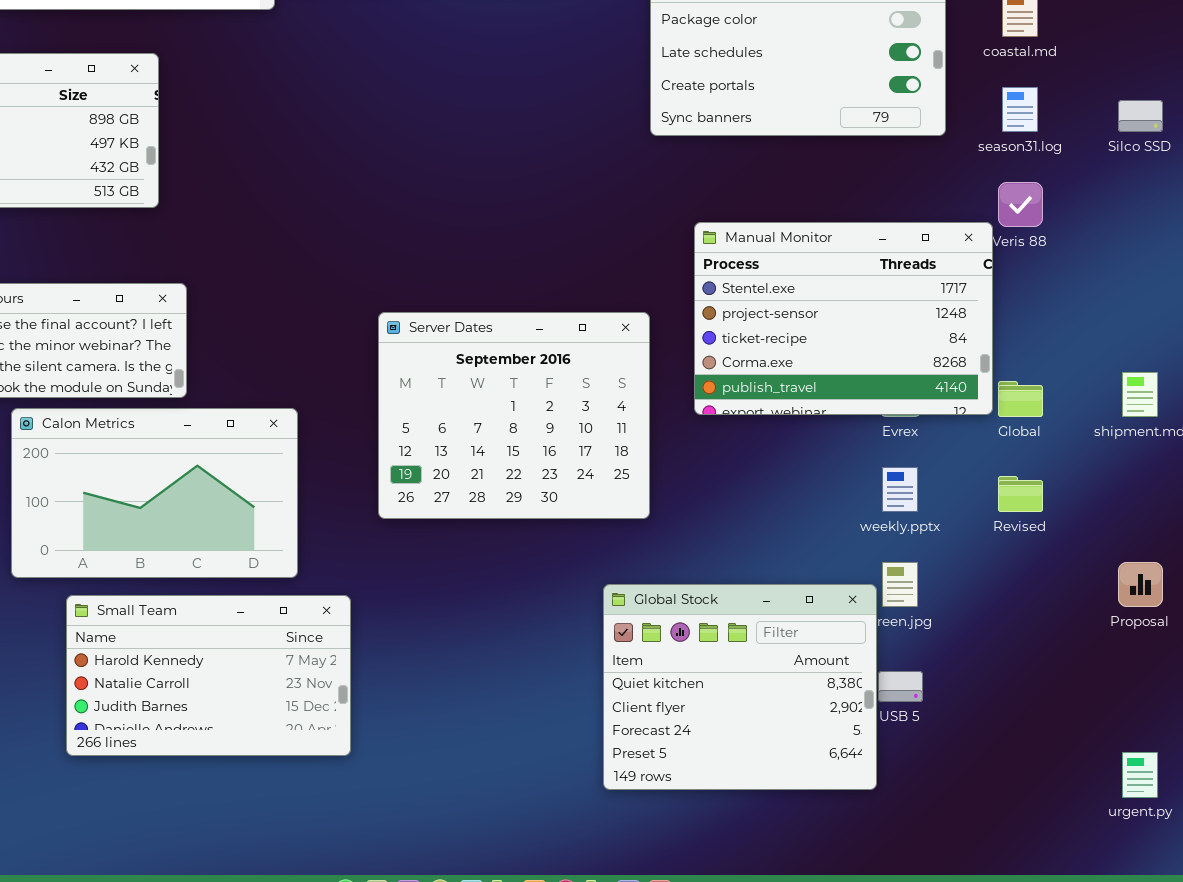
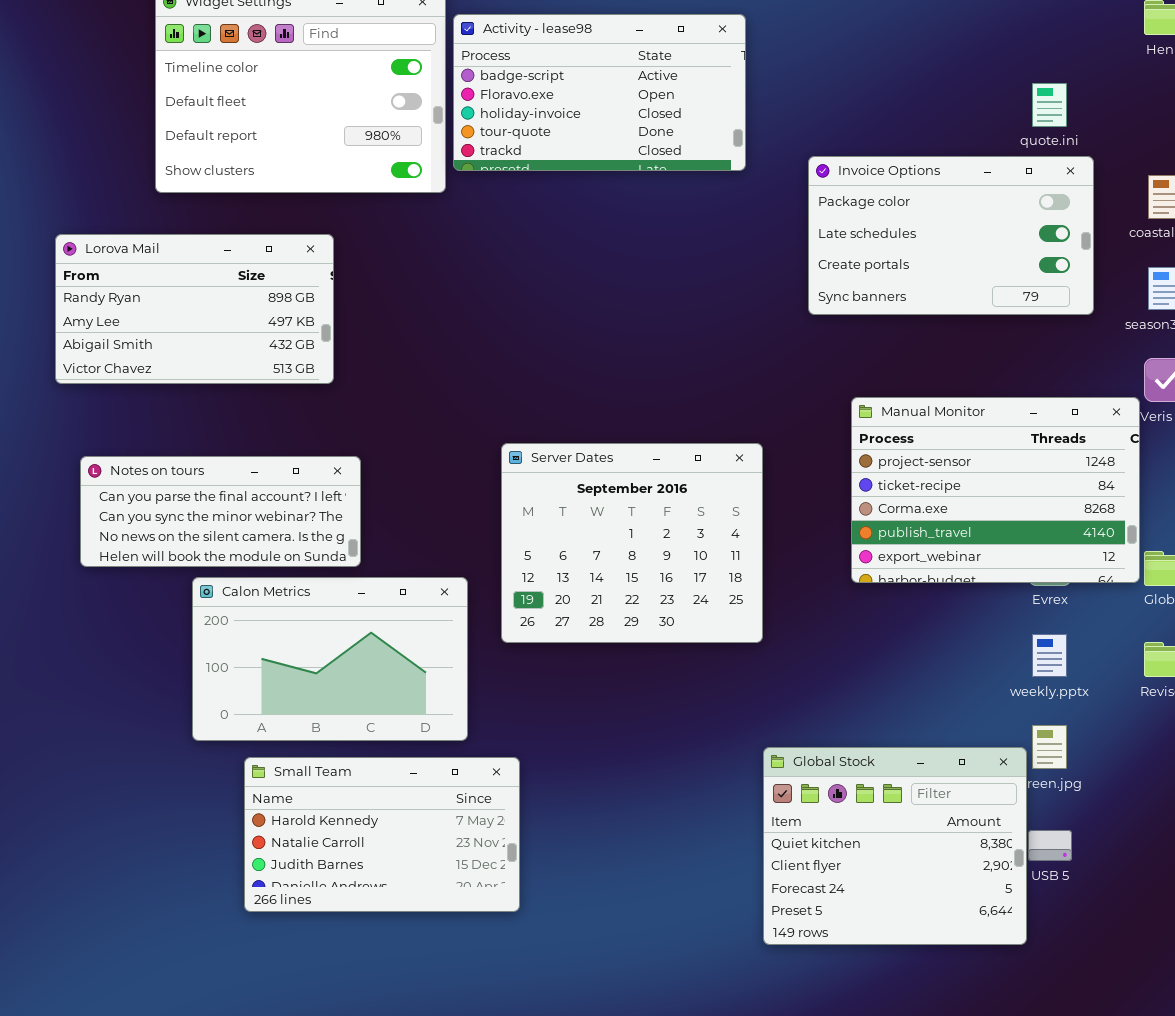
Manual Monitor: [694,222,993,415] -> [851,397,1140,583], scrolled down 1 row
Server Dates: [378,312,650,519] -> [501,443,763,643], moved

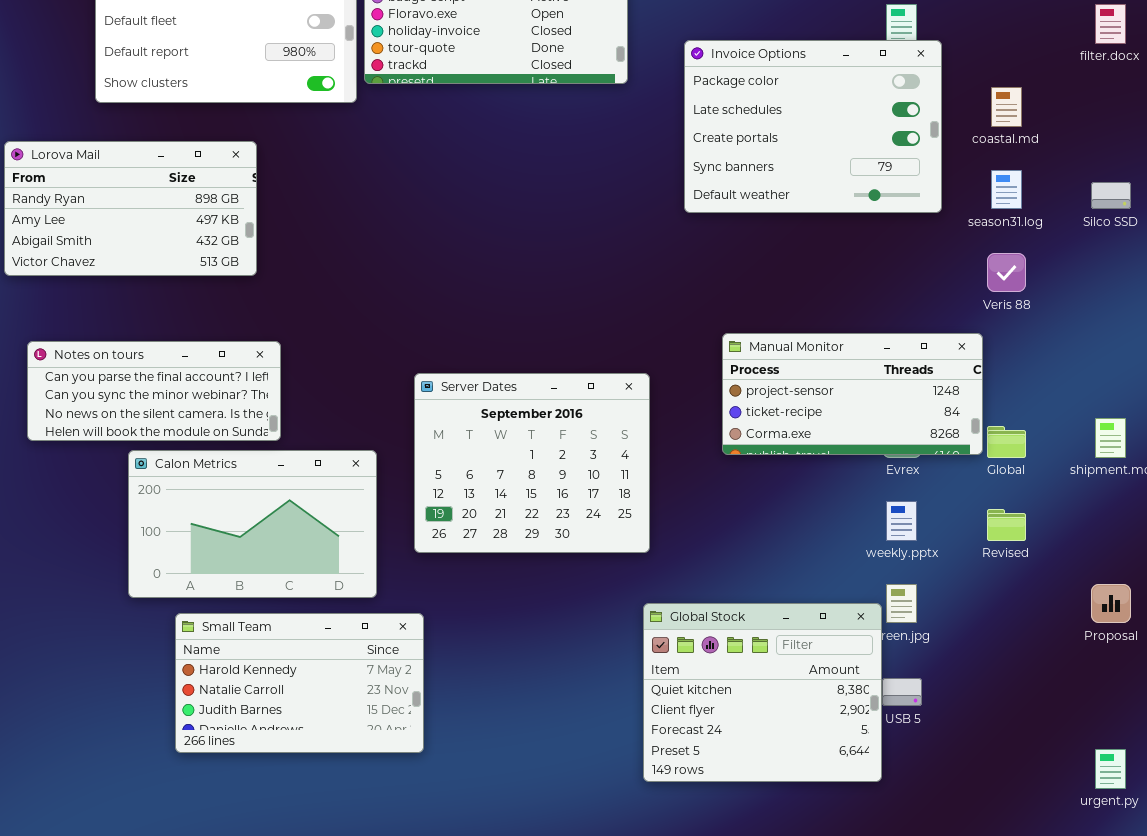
Invoice Options: [808,156,1094,315] -> [684,40,942,213], resized
Manual Monitor: [851,397,1140,583] -> [722,333,983,455], resized
Server Dates: [501,443,763,643] -> [414,373,650,553], moved

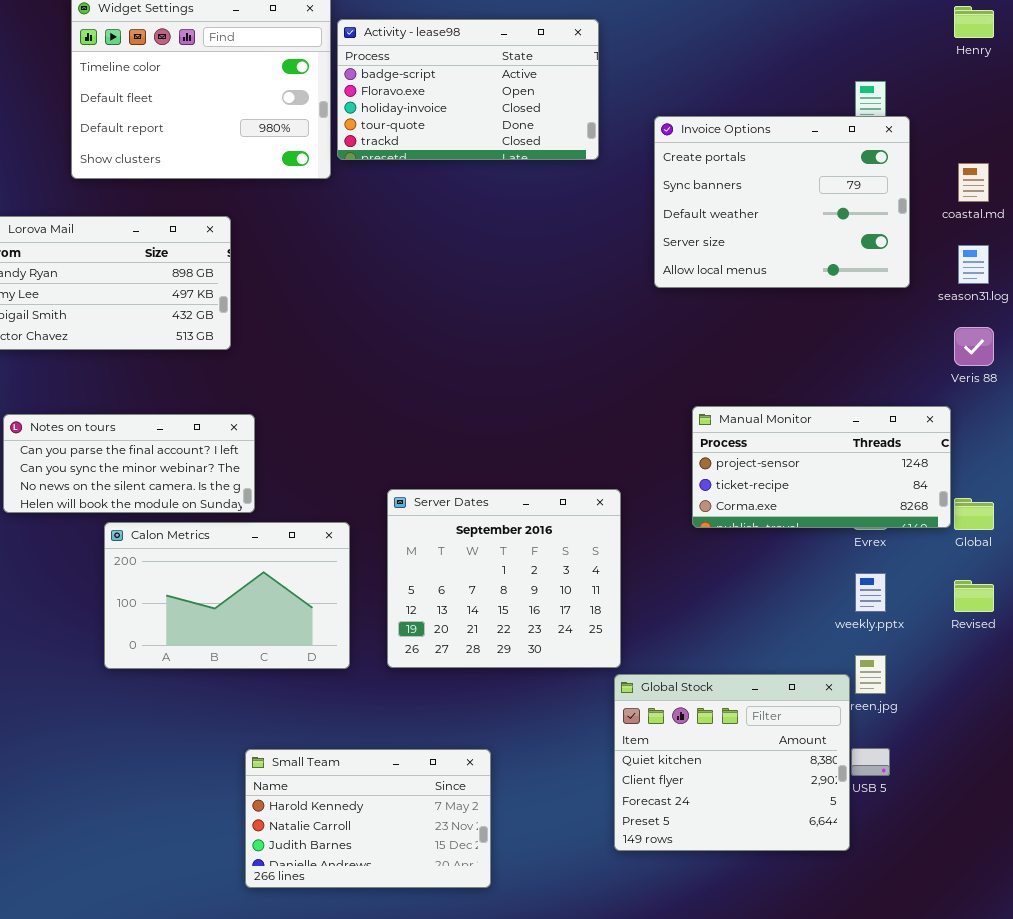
Invoice Options: [684,40,942,213] -> [654,116,910,288], scrolled down 2 rows
Server Dates: [414,373,650,553] -> [387,489,621,668], moved
Small Team: [175,613,424,753] -> [245,749,491,888], moved

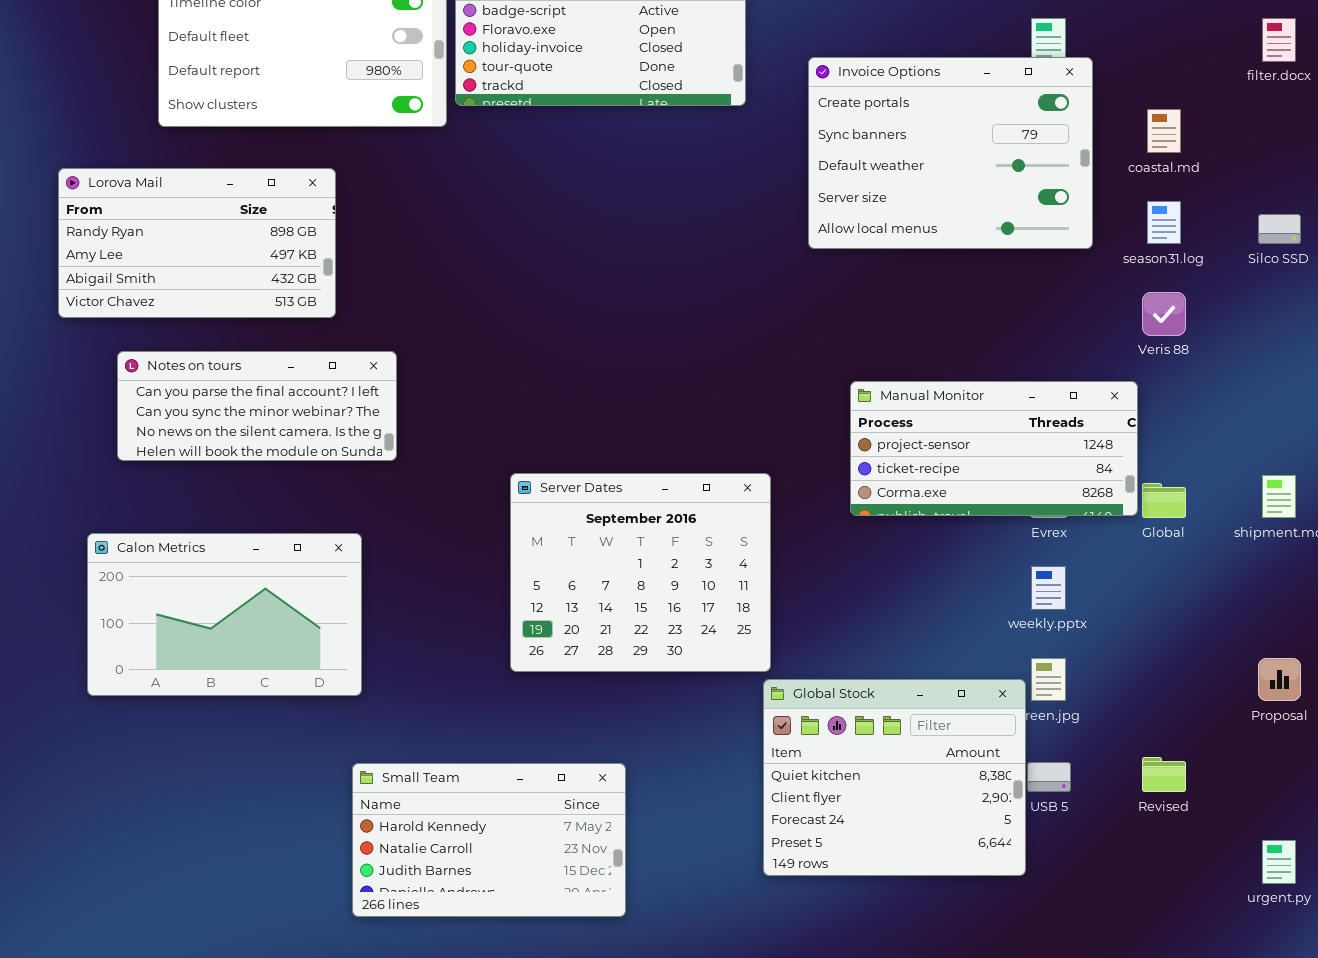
Notes on tours: [3,414,255,513] -> [117,351,397,461], moved
Calon Metrics: [104,522,350,669] -> [87,533,362,696], moved
Revised: [954,580,994,612] -> [1142,757,1186,792], moved

